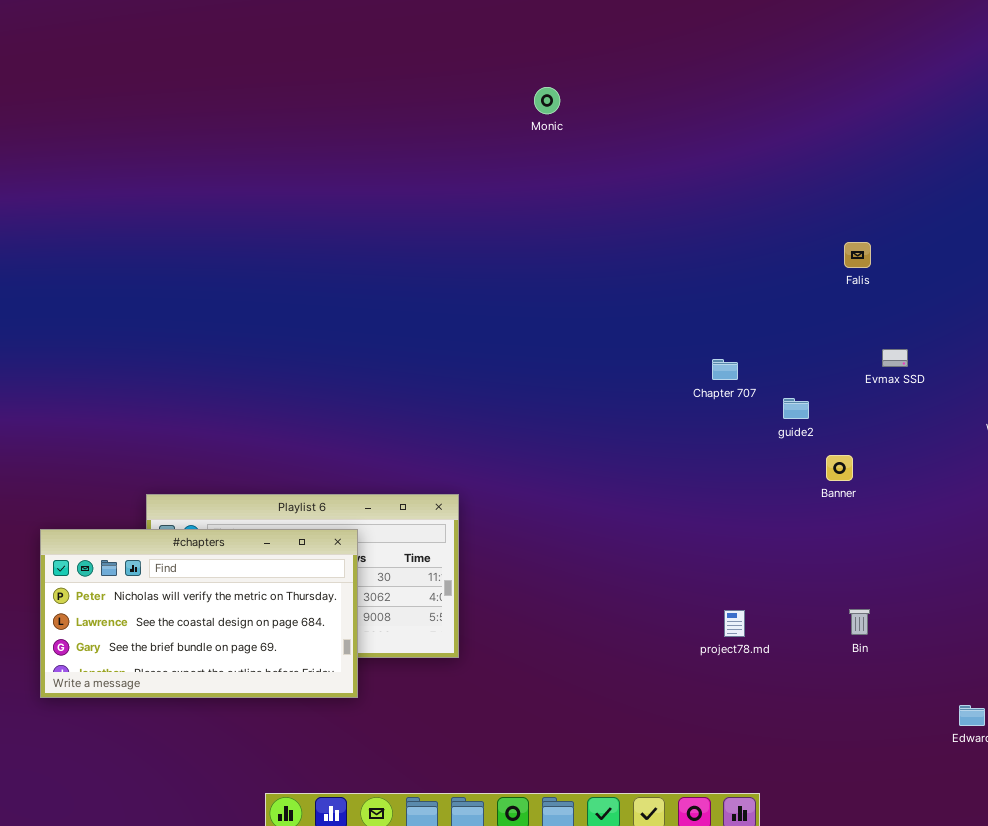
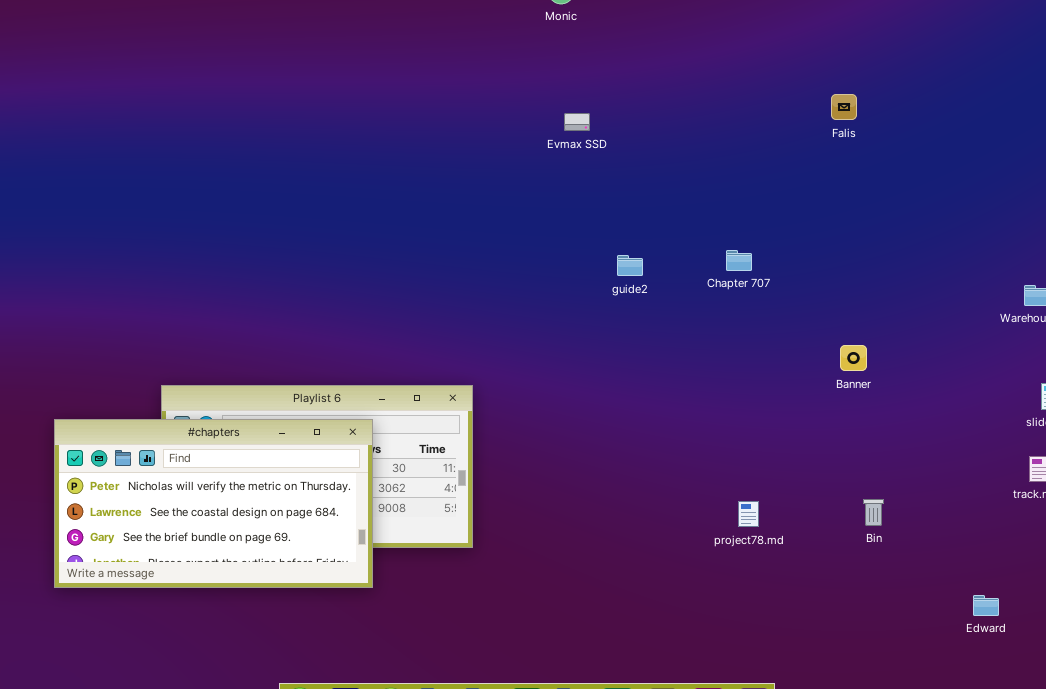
Falis: [844,242,871,268] -> [831,94,857,120], moved
Evmax SSD: [882,349,908,367] -> [564,113,590,131], moved
guide2: [783,398,809,419] -> [617,255,643,276], moved

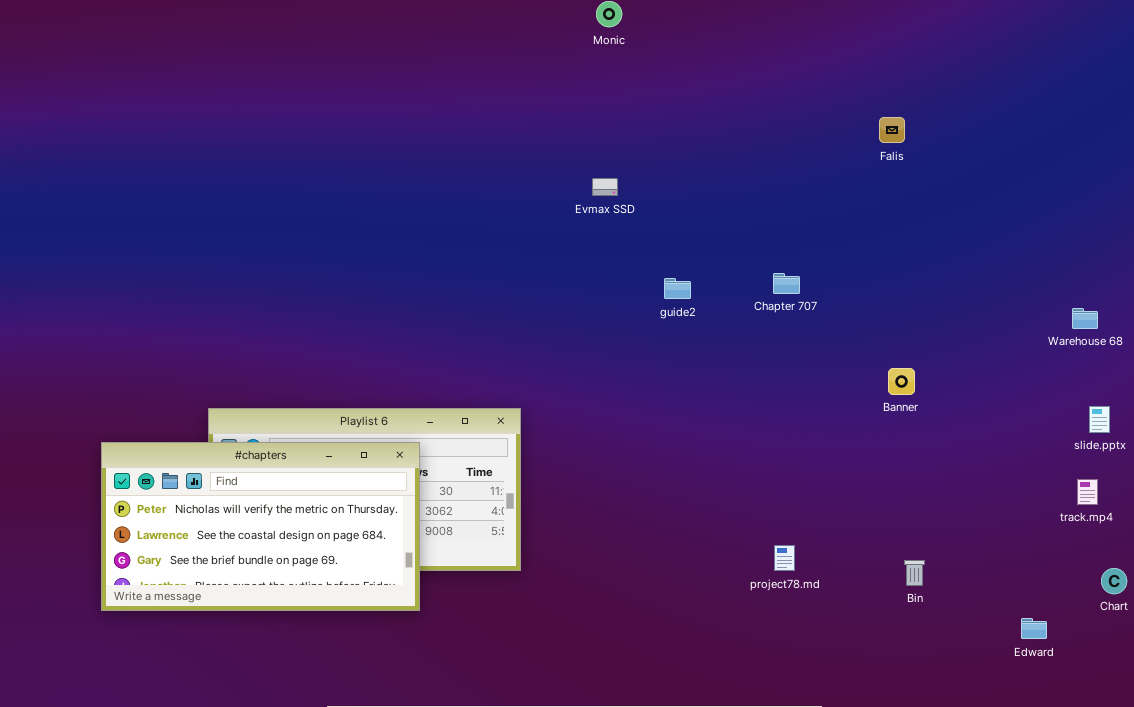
Evmax SSD: [564,113,590,131] -> [592,178,618,196], moved
Bin: [863,499,884,526] -> [904,560,925,586], moved
project78.md: [738,501,759,527] -> [774,545,795,571], moved

